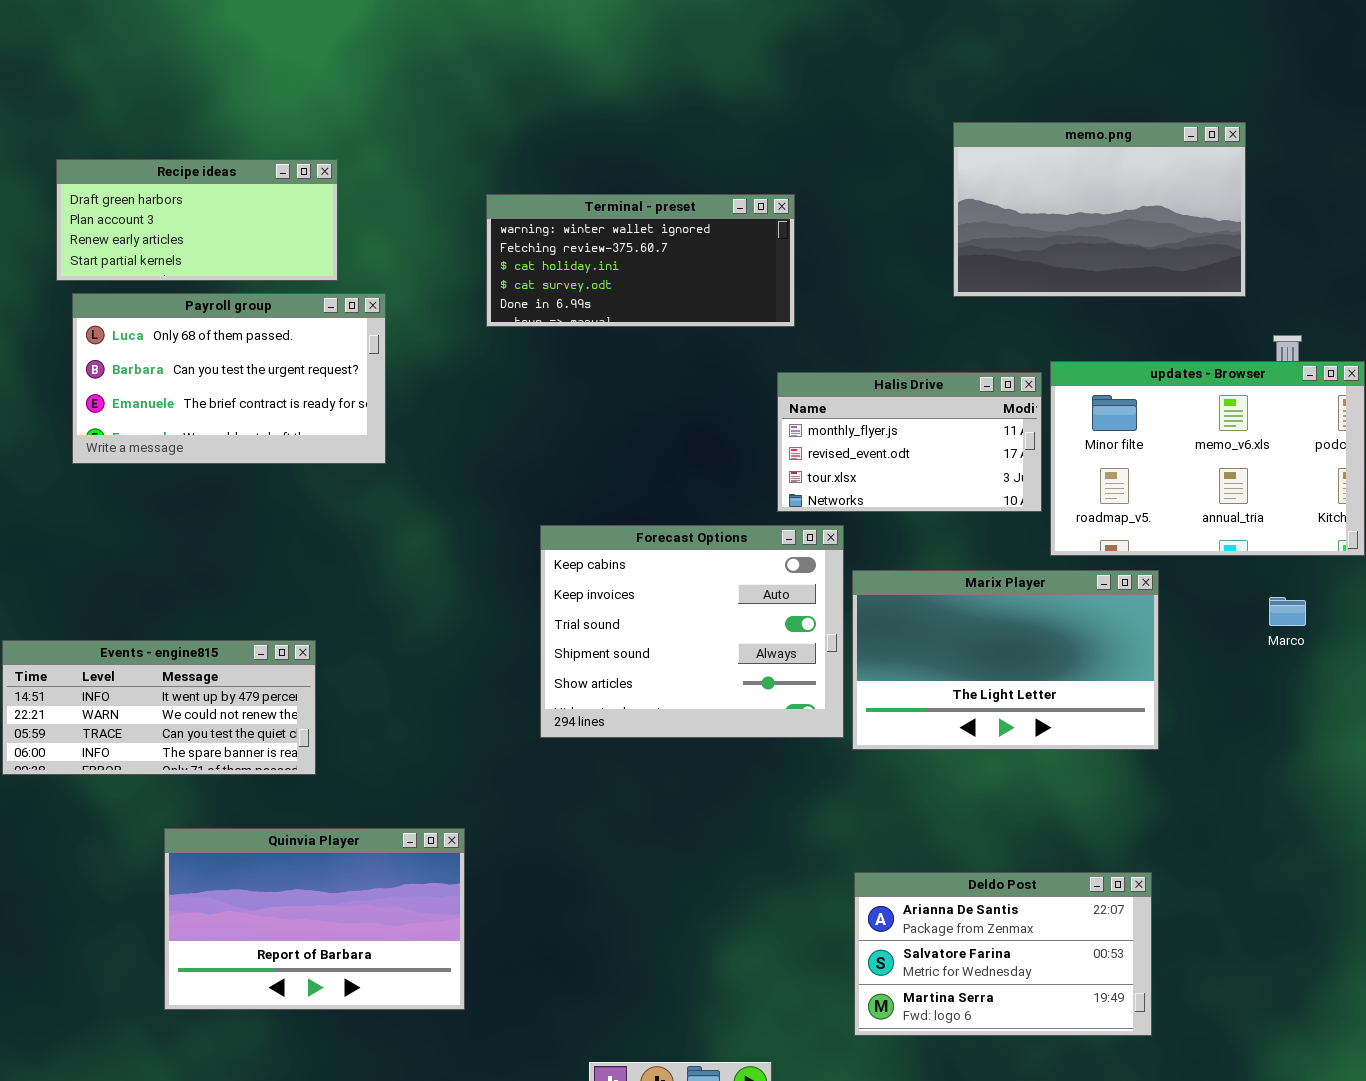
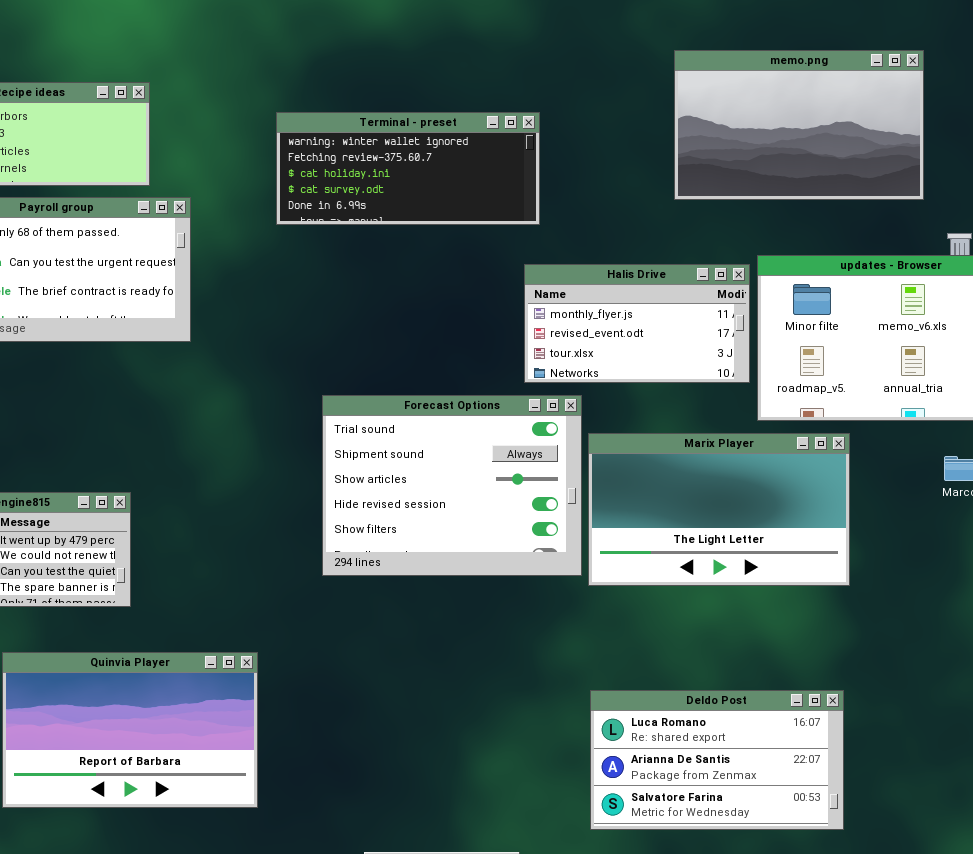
Forecast Options: [540,525,844,738] -> [322,395,582,576], scrolled down 2 rows
Deldo Post: [854,872,1152,1036] -> [590,690,844,830], scrolled up 1 row

